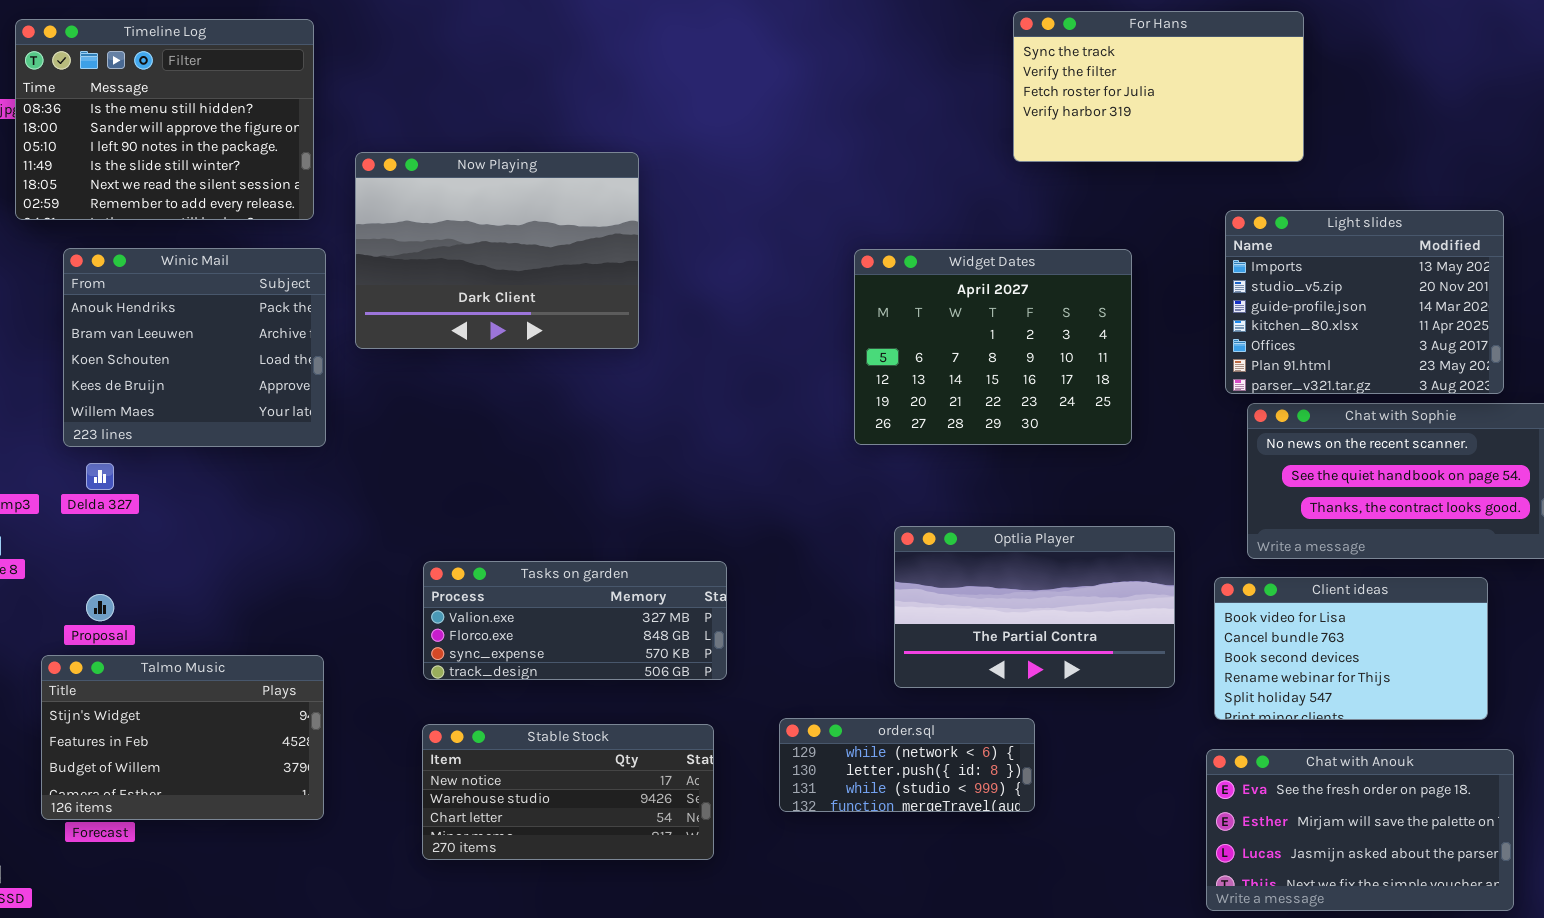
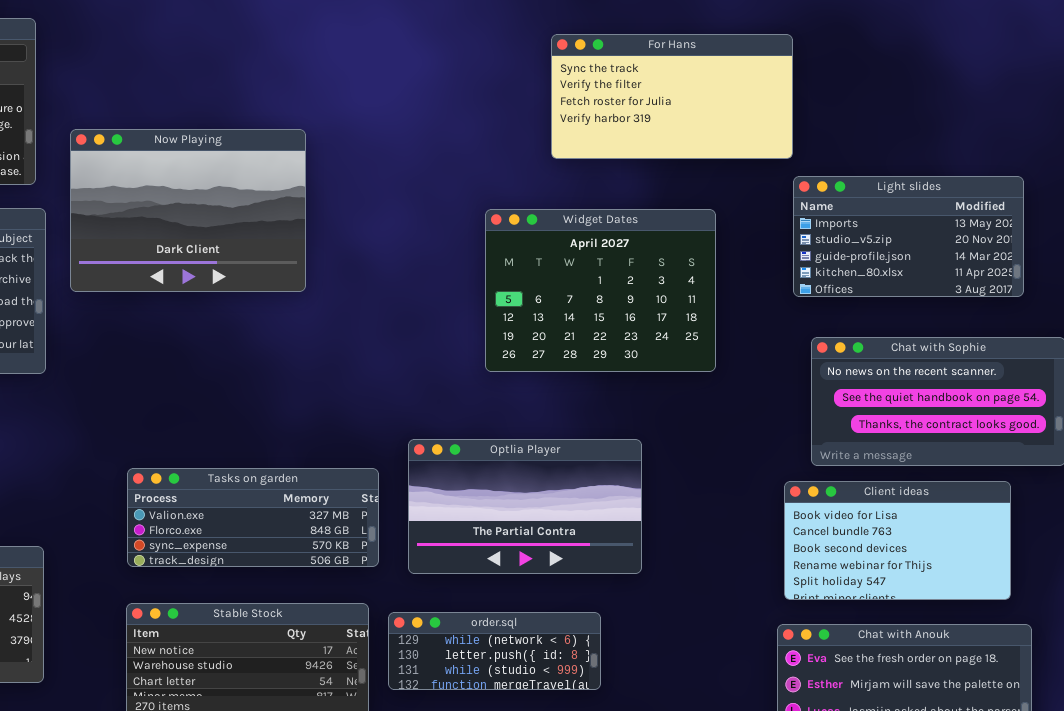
For Hans: [1013,11,1304,162] -> [551,34,793,159], moved
Light slides: [1225,210,1504,394] -> [793,176,1024,297], resized
Optlia Player: [894,526,1175,688] -> [408,439,642,574], moved
order.sql: [779,718,1035,812] -> [388,612,601,690], moved

